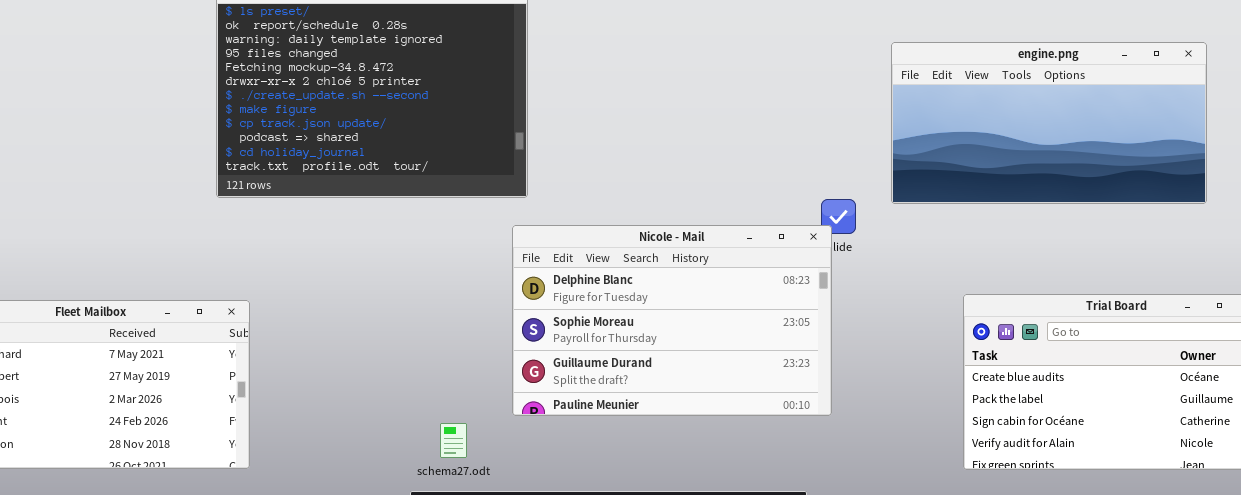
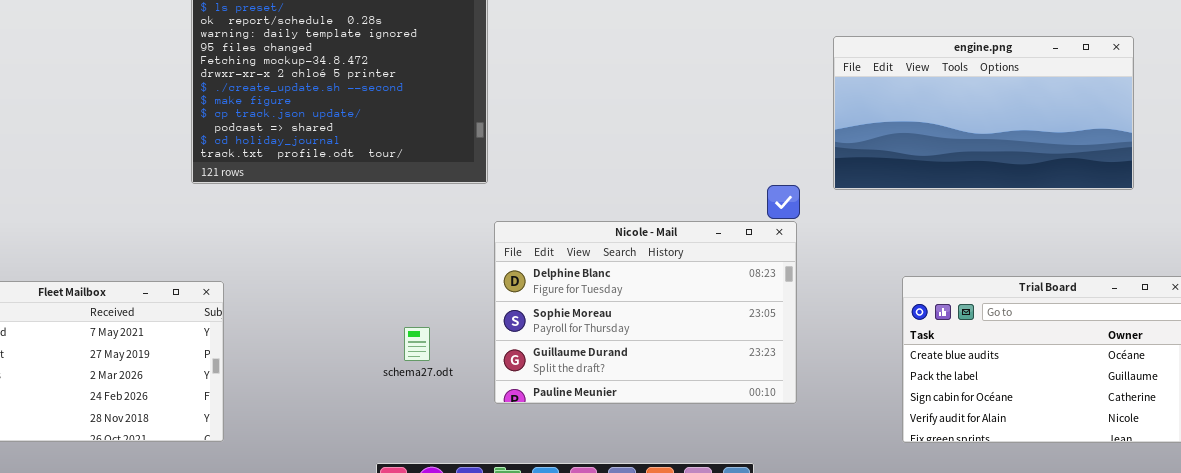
Nicole - Mail: [512,225,832,416] -> [494,221,797,404], moved
schema27.odt: [440,423,467,458] -> [404,327,430,361], moved

